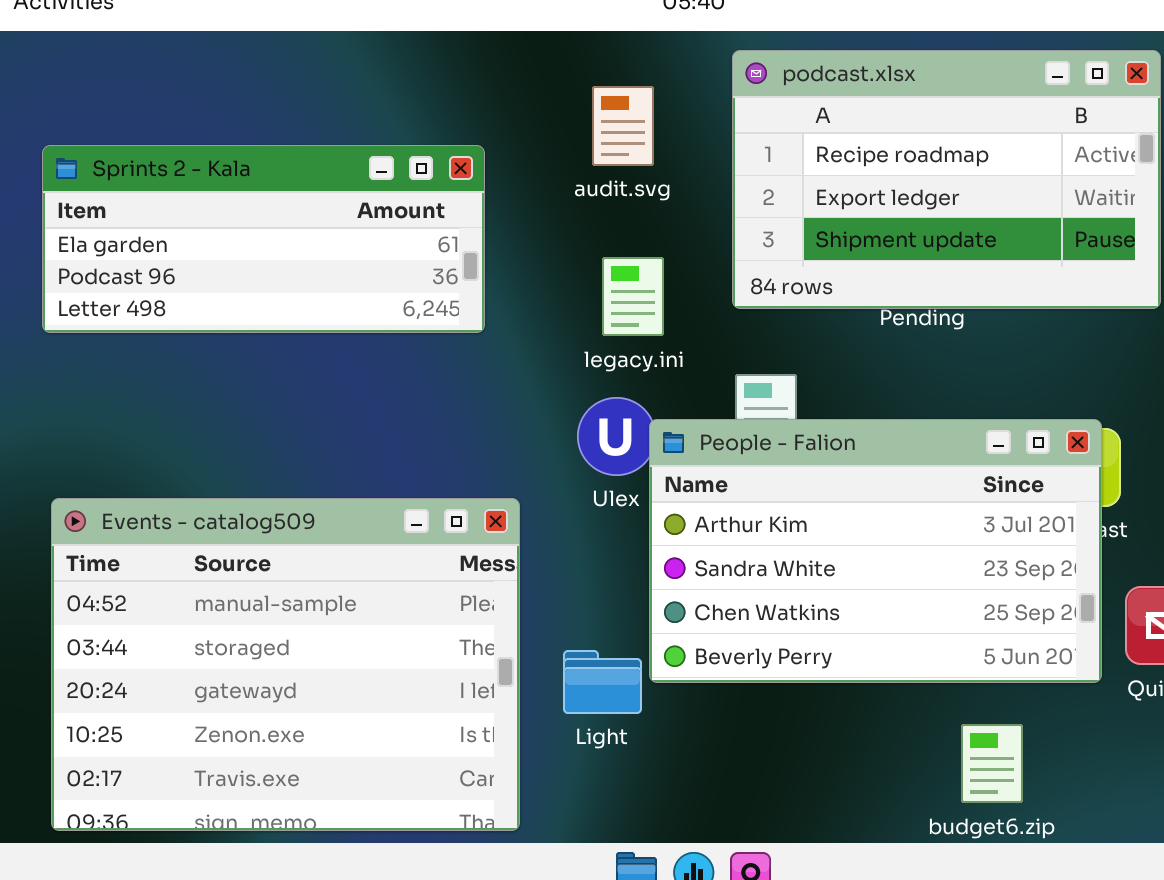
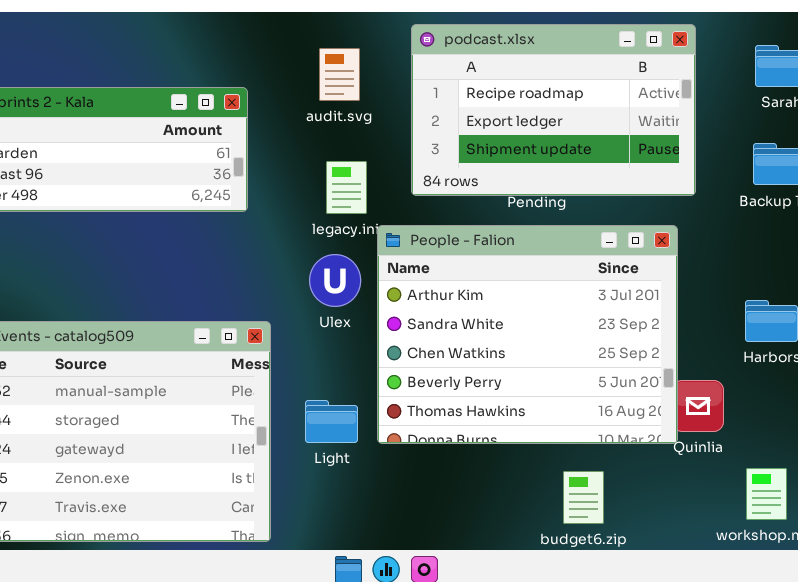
People - Falion: [649,419,1102,683] -> [377,225,678,444], moved, resized
Light: [563,650,642,714] -> [305,400,358,443], moved

